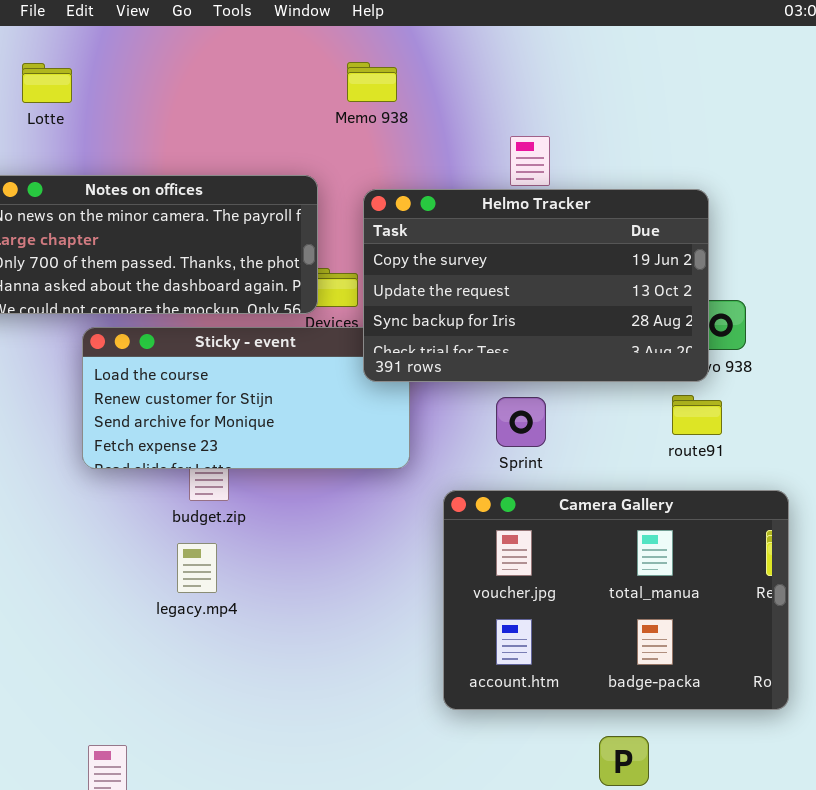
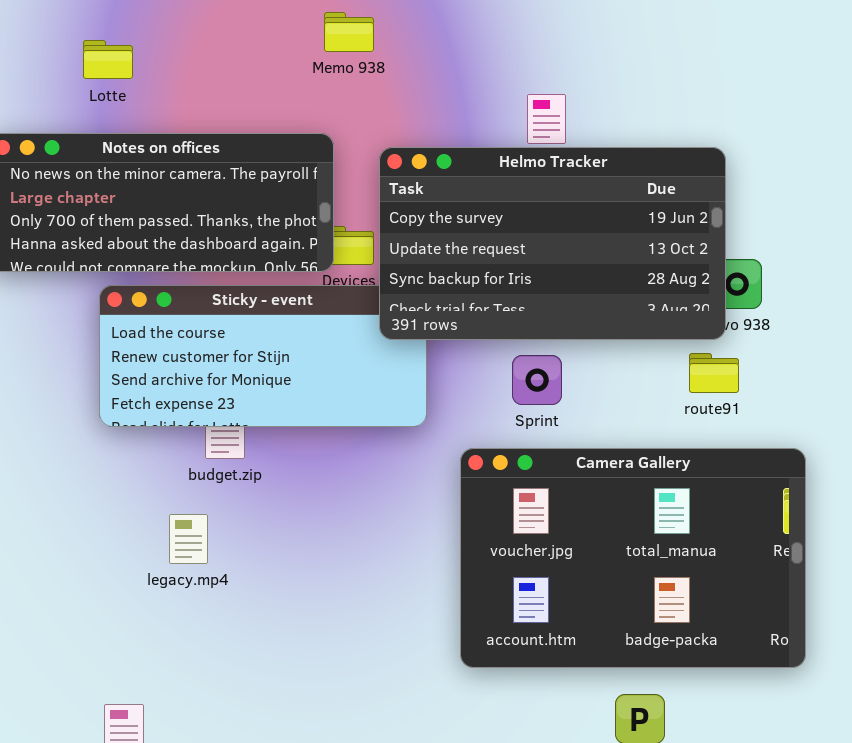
Memo 938: [347,62,397,102] -> [324,12,374,52], moved
Lotte: [22,63,72,103] -> [83,40,133,79], moved
legacy.mp4: [177,543,217,593] -> [169,514,208,564], moved

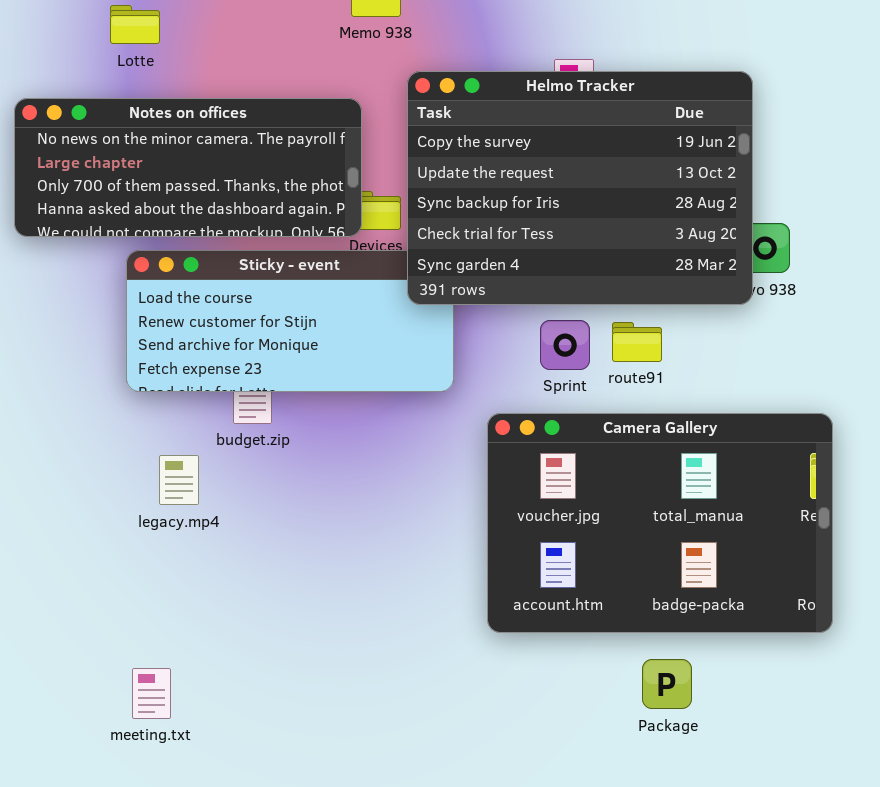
Helmo Tracker: [379,147,726,340] -> [407,71,753,305], resized
route91: [689,353,739,393] -> [612,322,662,362], moved
legacy.mp4: [169,514,208,564] -> [159,455,199,505], moved

